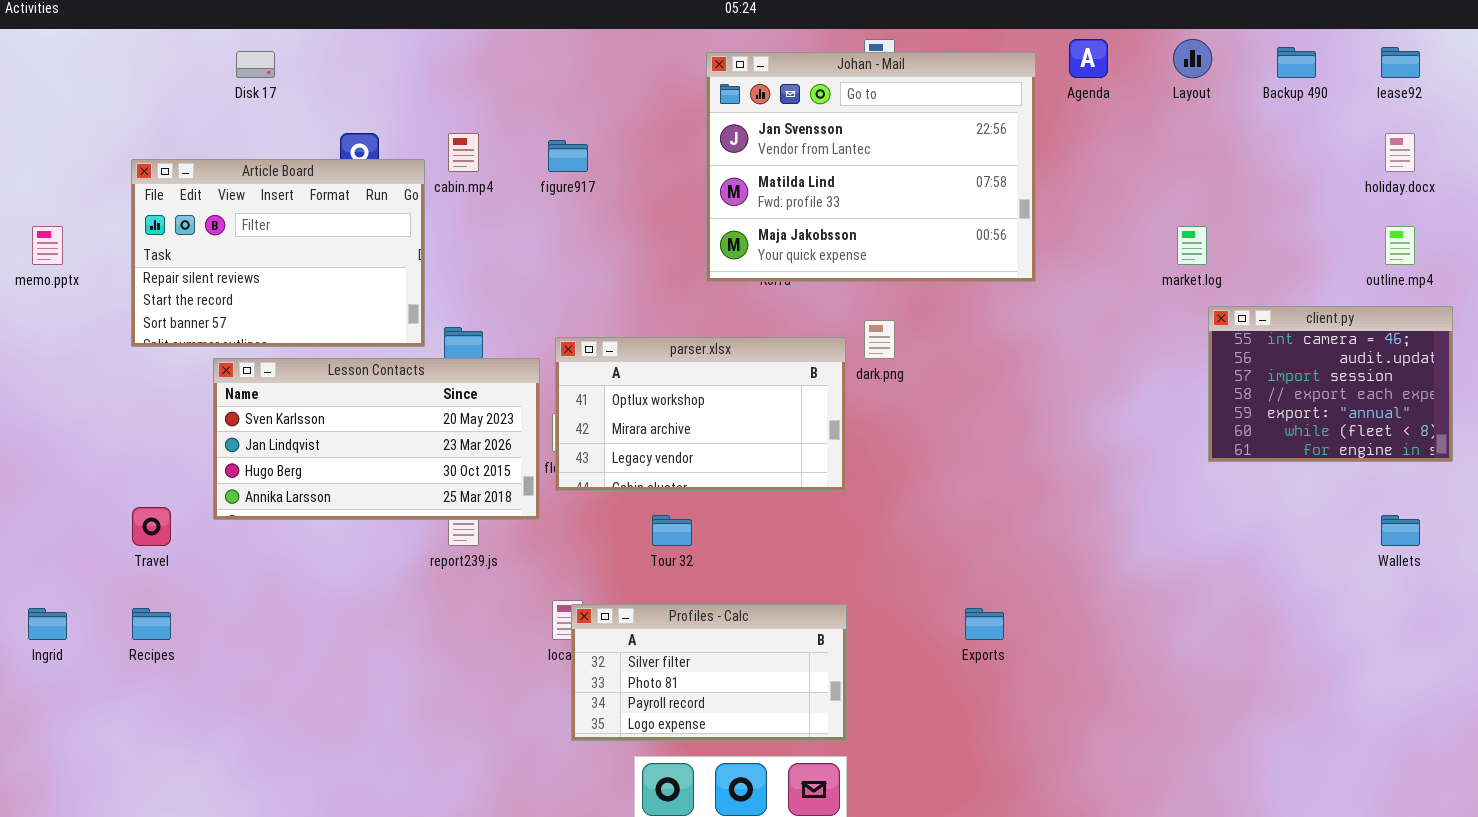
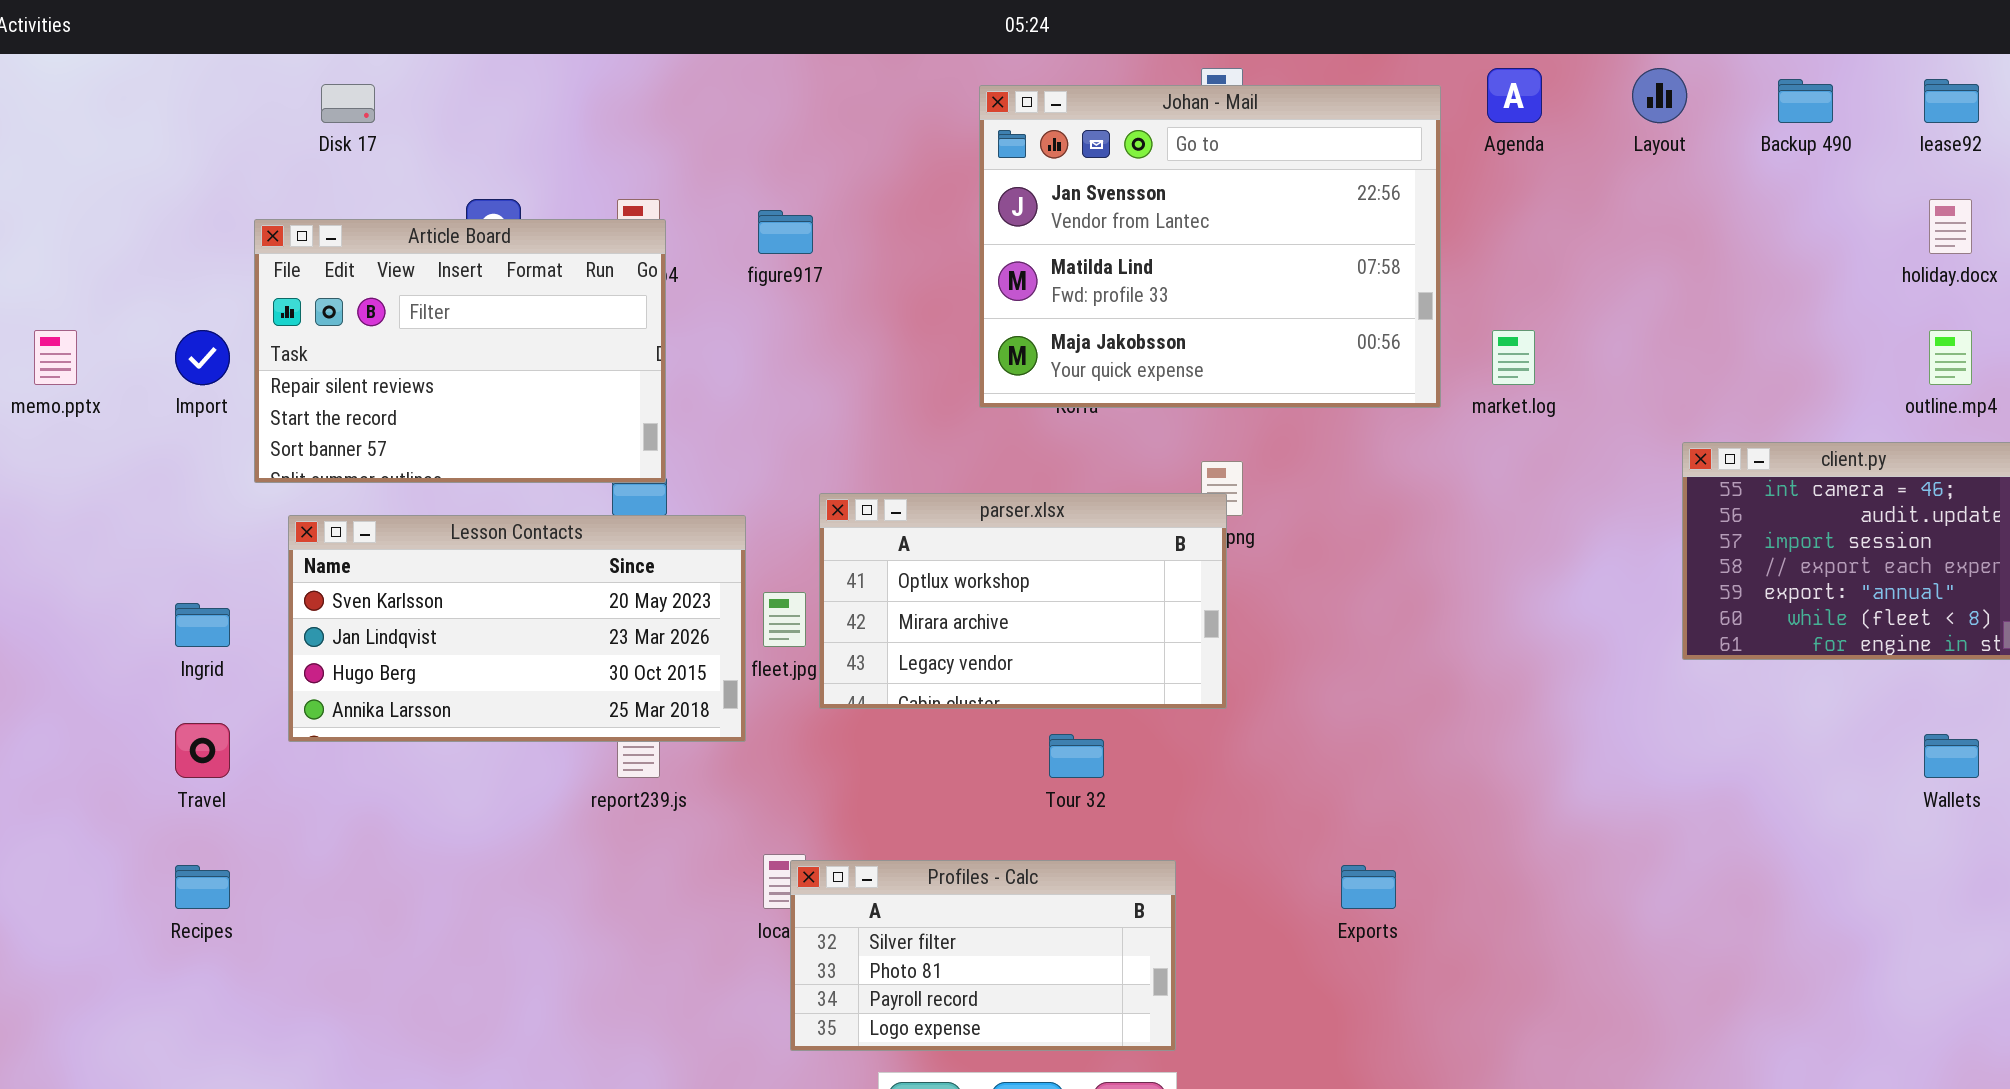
Article Board: [131,159,425,347] -> [254,219,666,483], moved
market.log: [1177,226,1207,265] -> [1492,330,1535,385], moved
parser.xlsx: [555,337,846,491] -> [819,493,1227,709], moved
Tour 32: [652,515,692,546] -> [1049,734,1104,778], moved
Ingrid: [28,608,67,640] -> [175,603,230,647], moved

